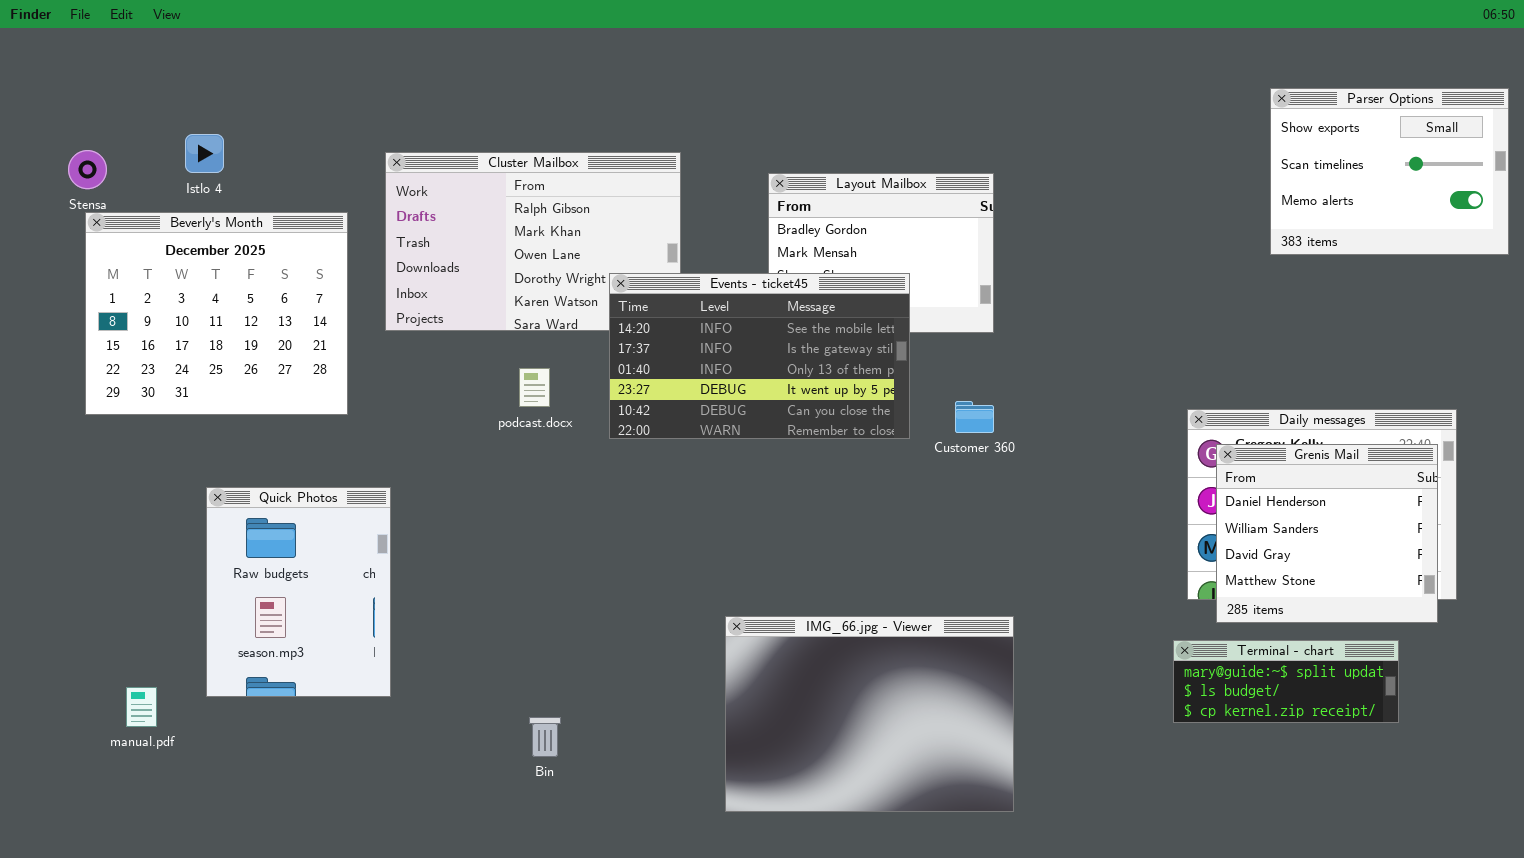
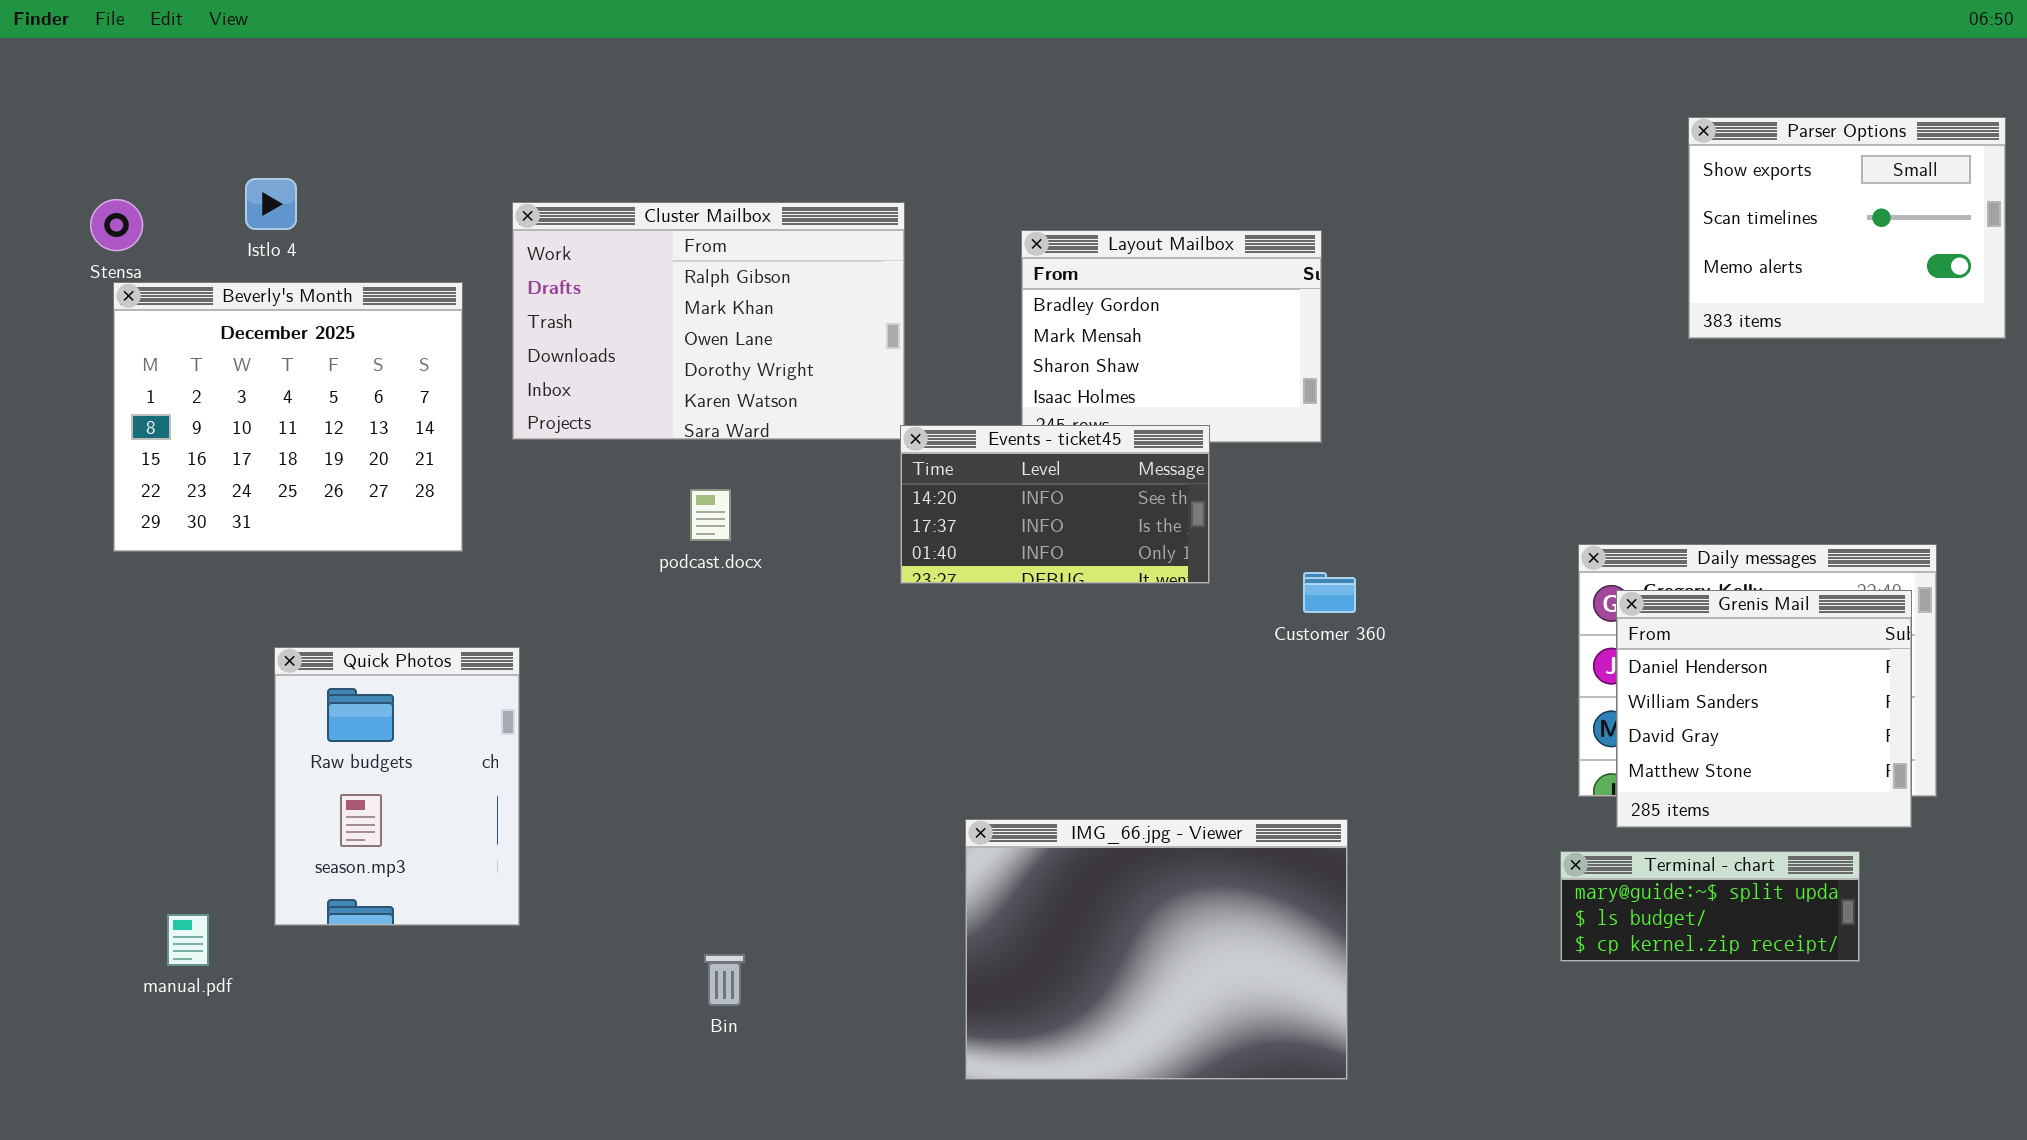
Events - ticket45: [609,273,910,439] -> [900,425,1210,584], resized
Customer 360: [955,401,994,433] -> [1303,572,1356,613], moved

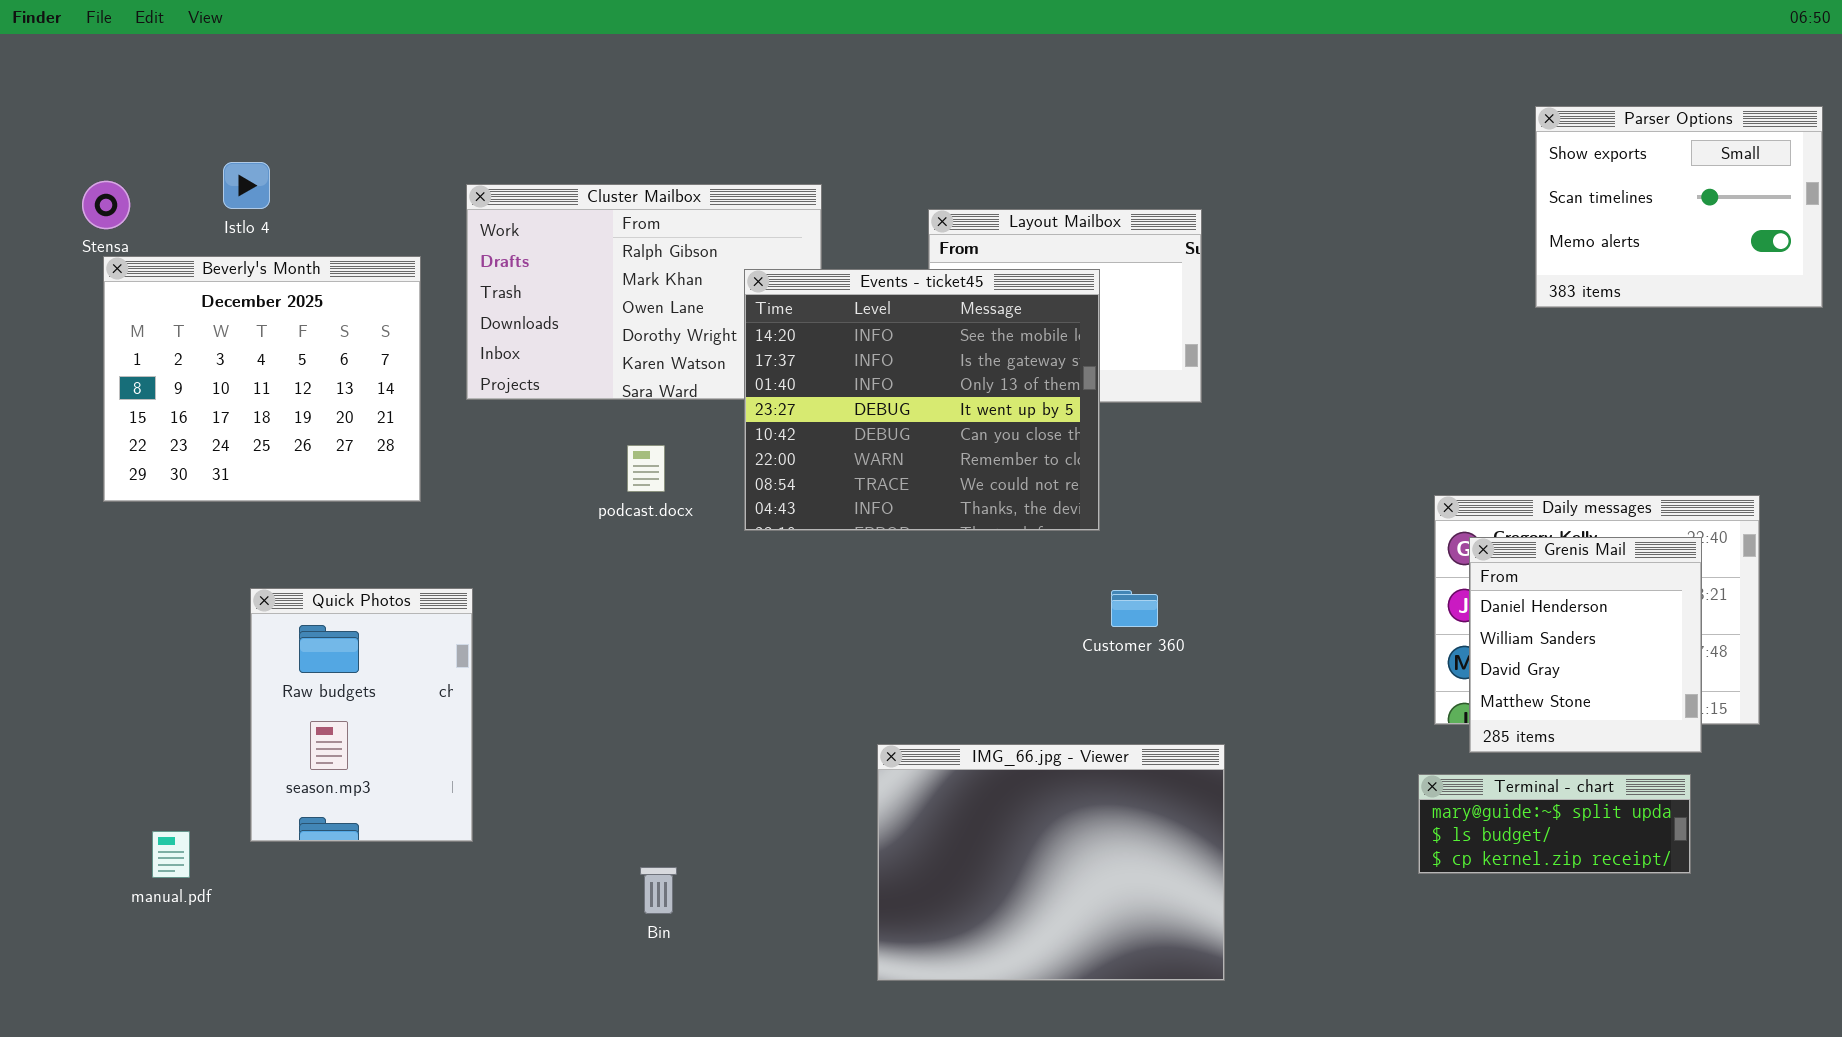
Events - ticket45: [900,425,1210,584] -> [744,269,1100,531], resized
Customer 360: [1303,572,1356,613] -> [1111,590,1158,627], moved
Grenis Mail: [1616,590,1912,828] -> [1469,537,1702,753], resized

